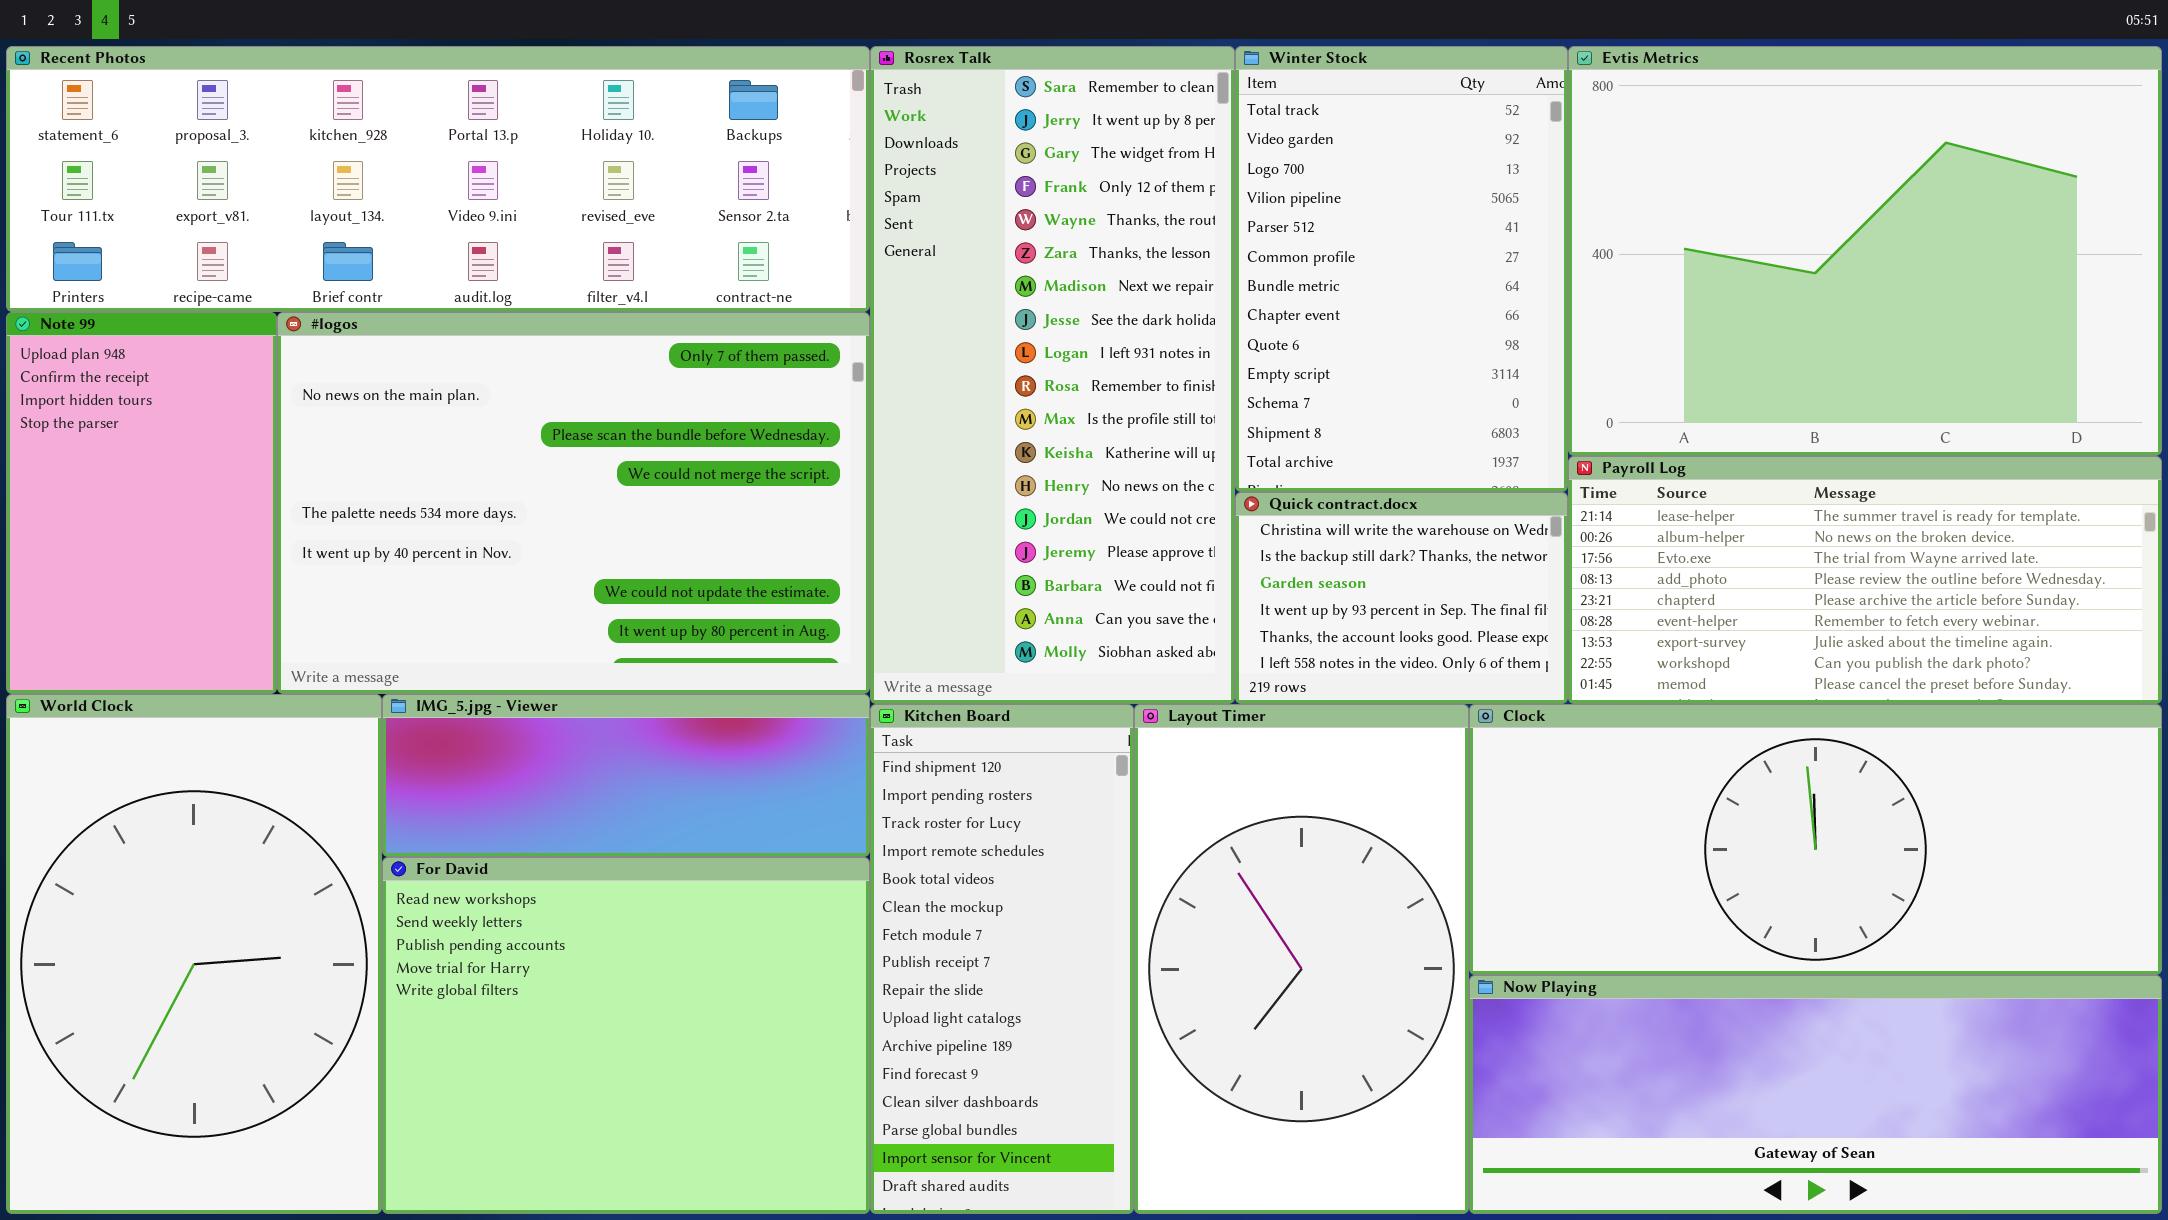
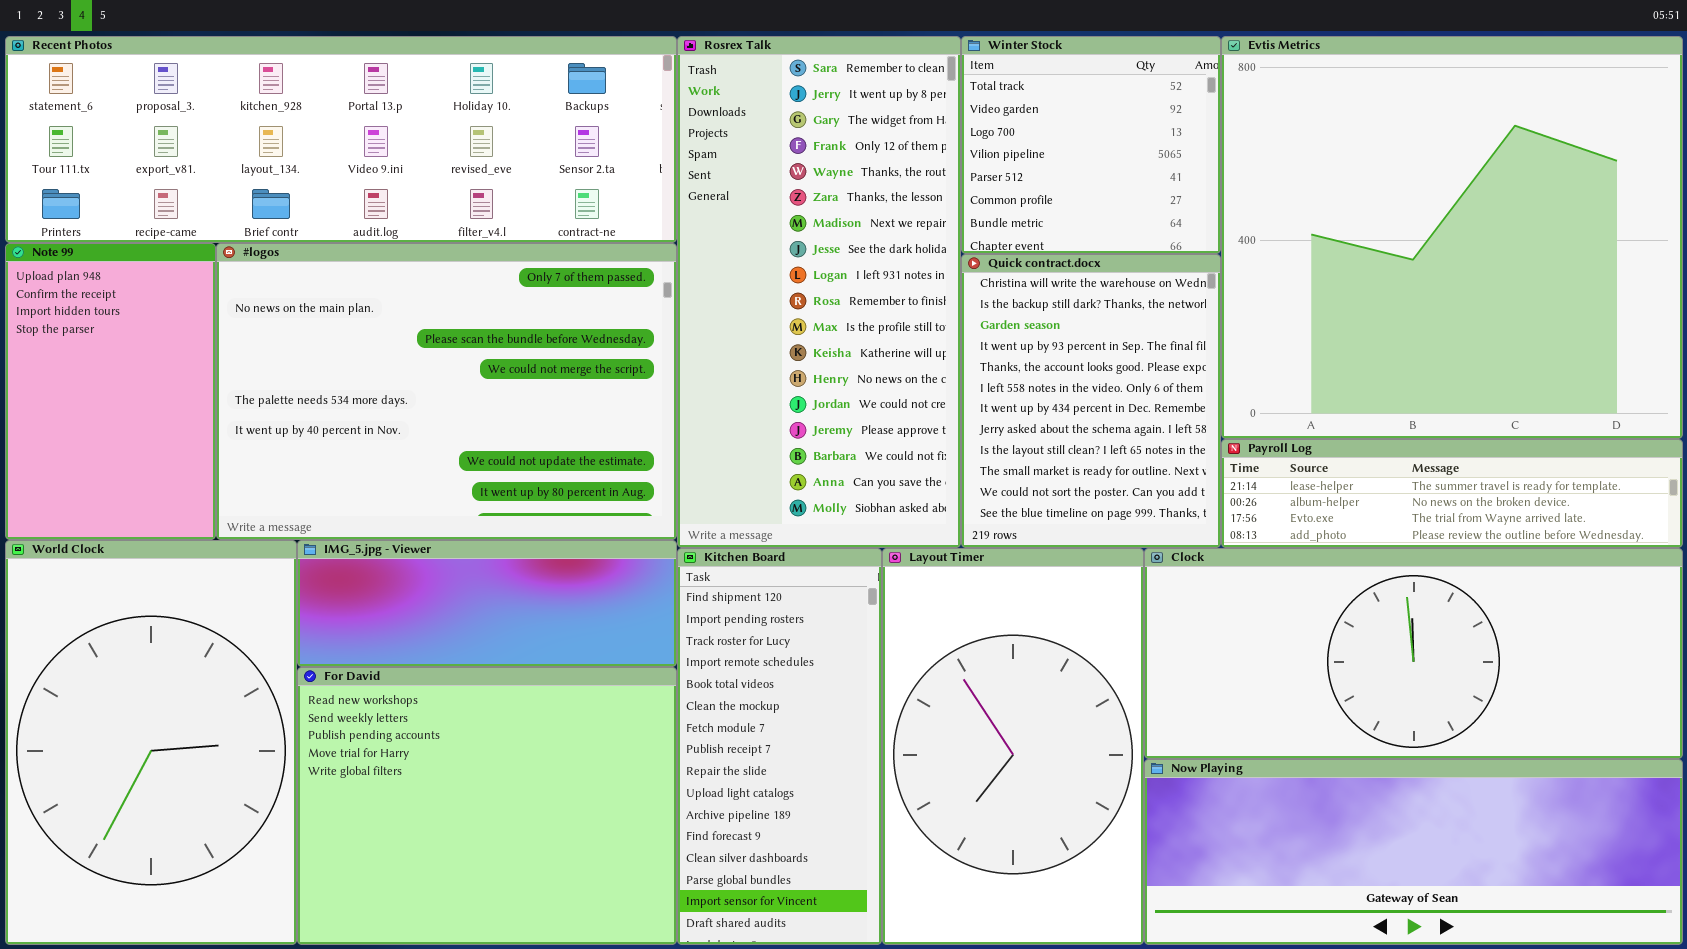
Winter Stock: [1235,46,1568,492] -> [961,36,1221,254], resized
Evtis Metrics: [1568,46,2162,456] -> [1221,36,1683,439], resized
Payroll Log: [1568,456,2162,704] -> [1221,439,1683,548], resized
Quick contract.docx: [1235,492,1568,704] -> [961,254,1221,548], resized

